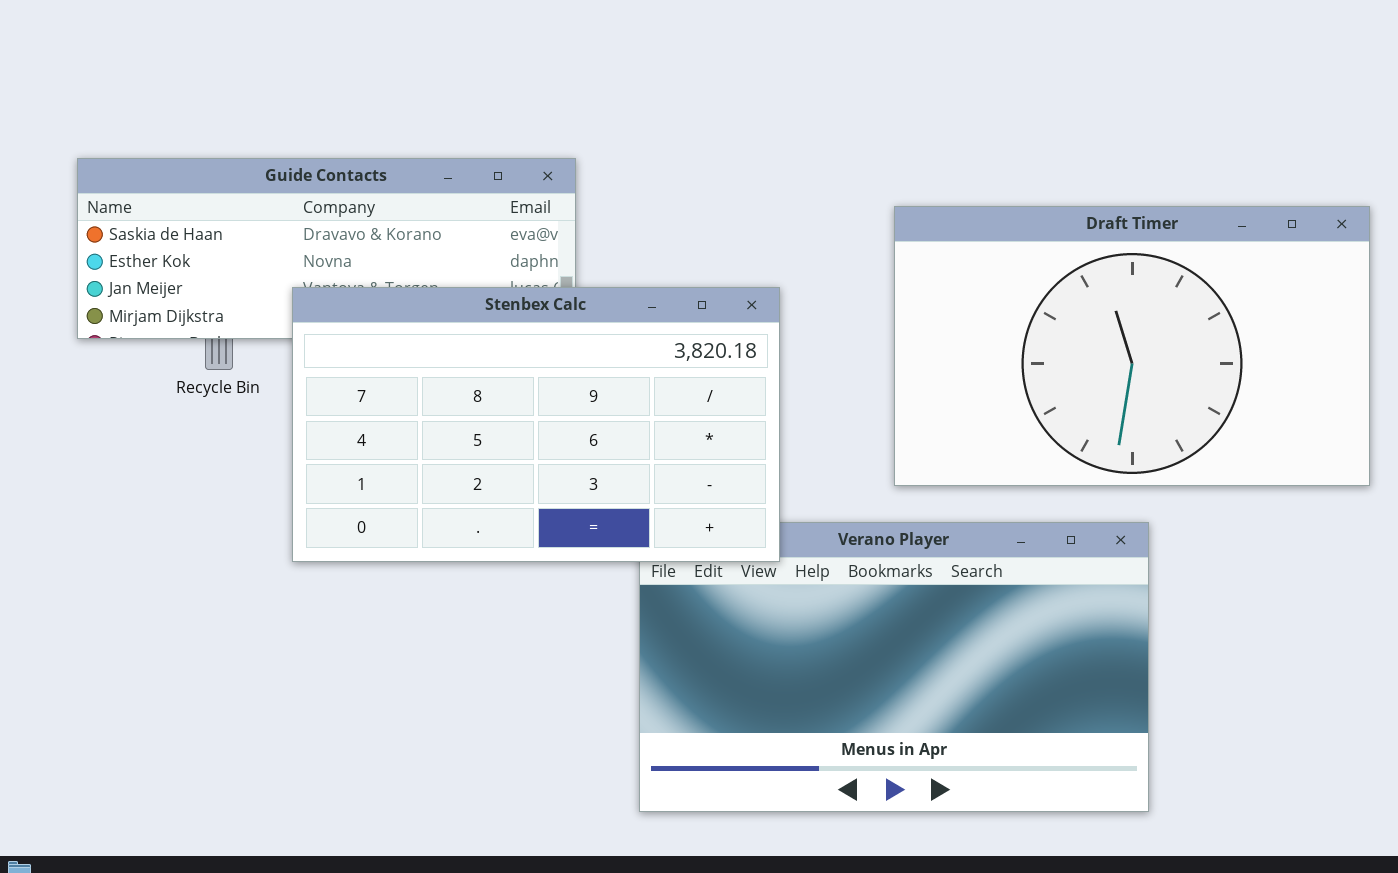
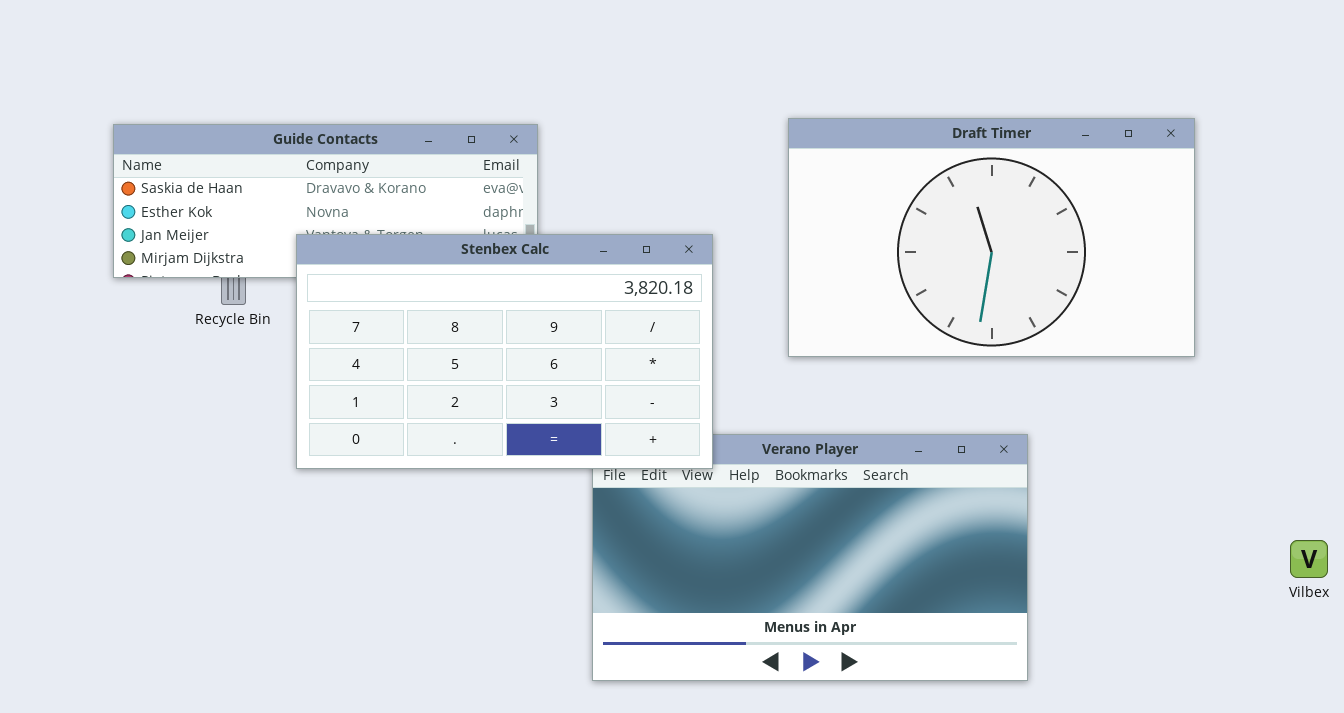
Draft Timer: [894,206,1370,486] -> [788,118,1195,357], moved

